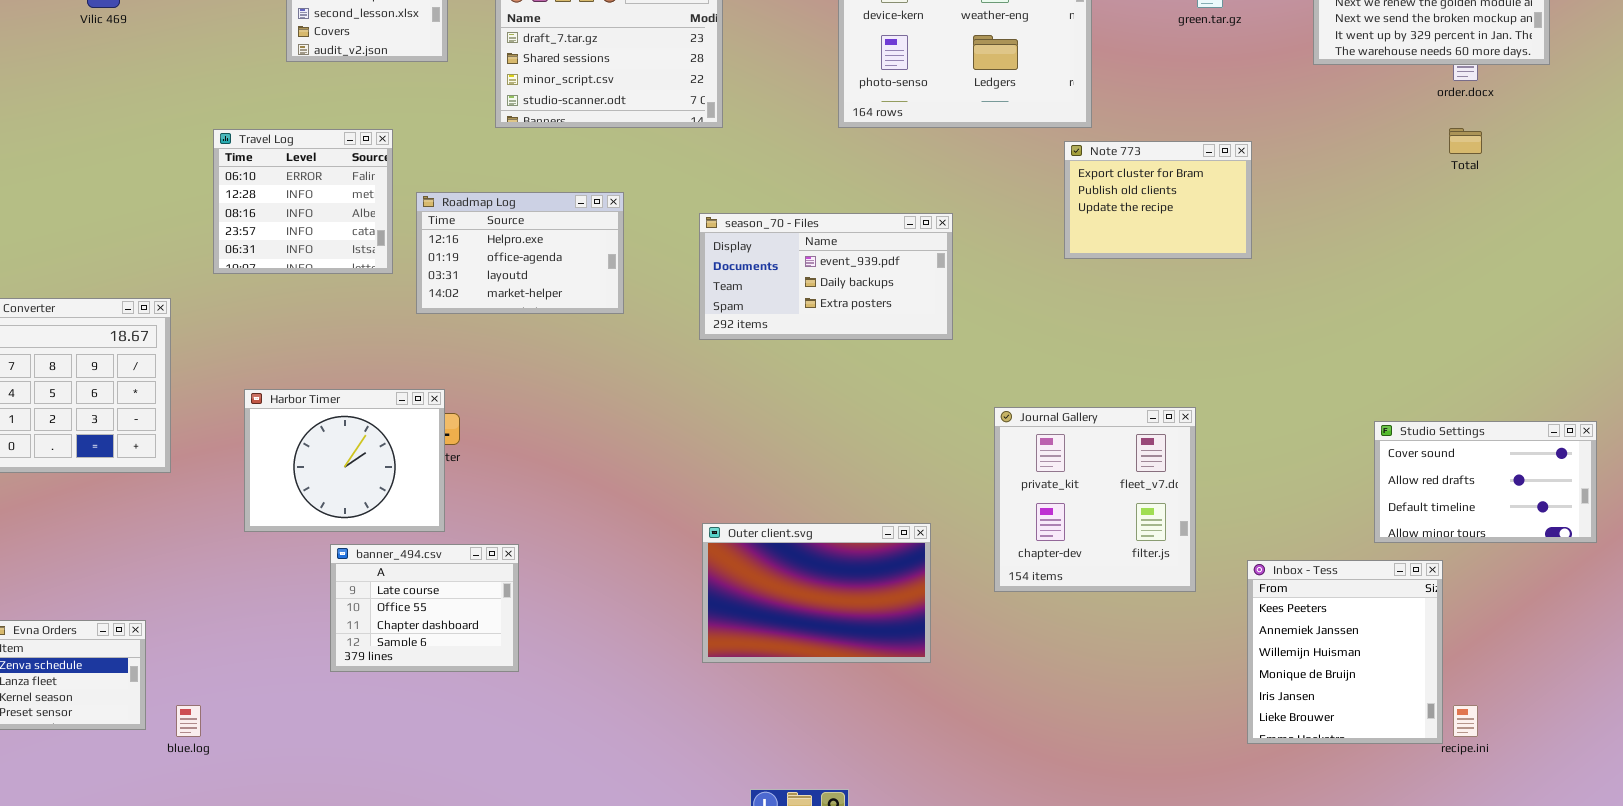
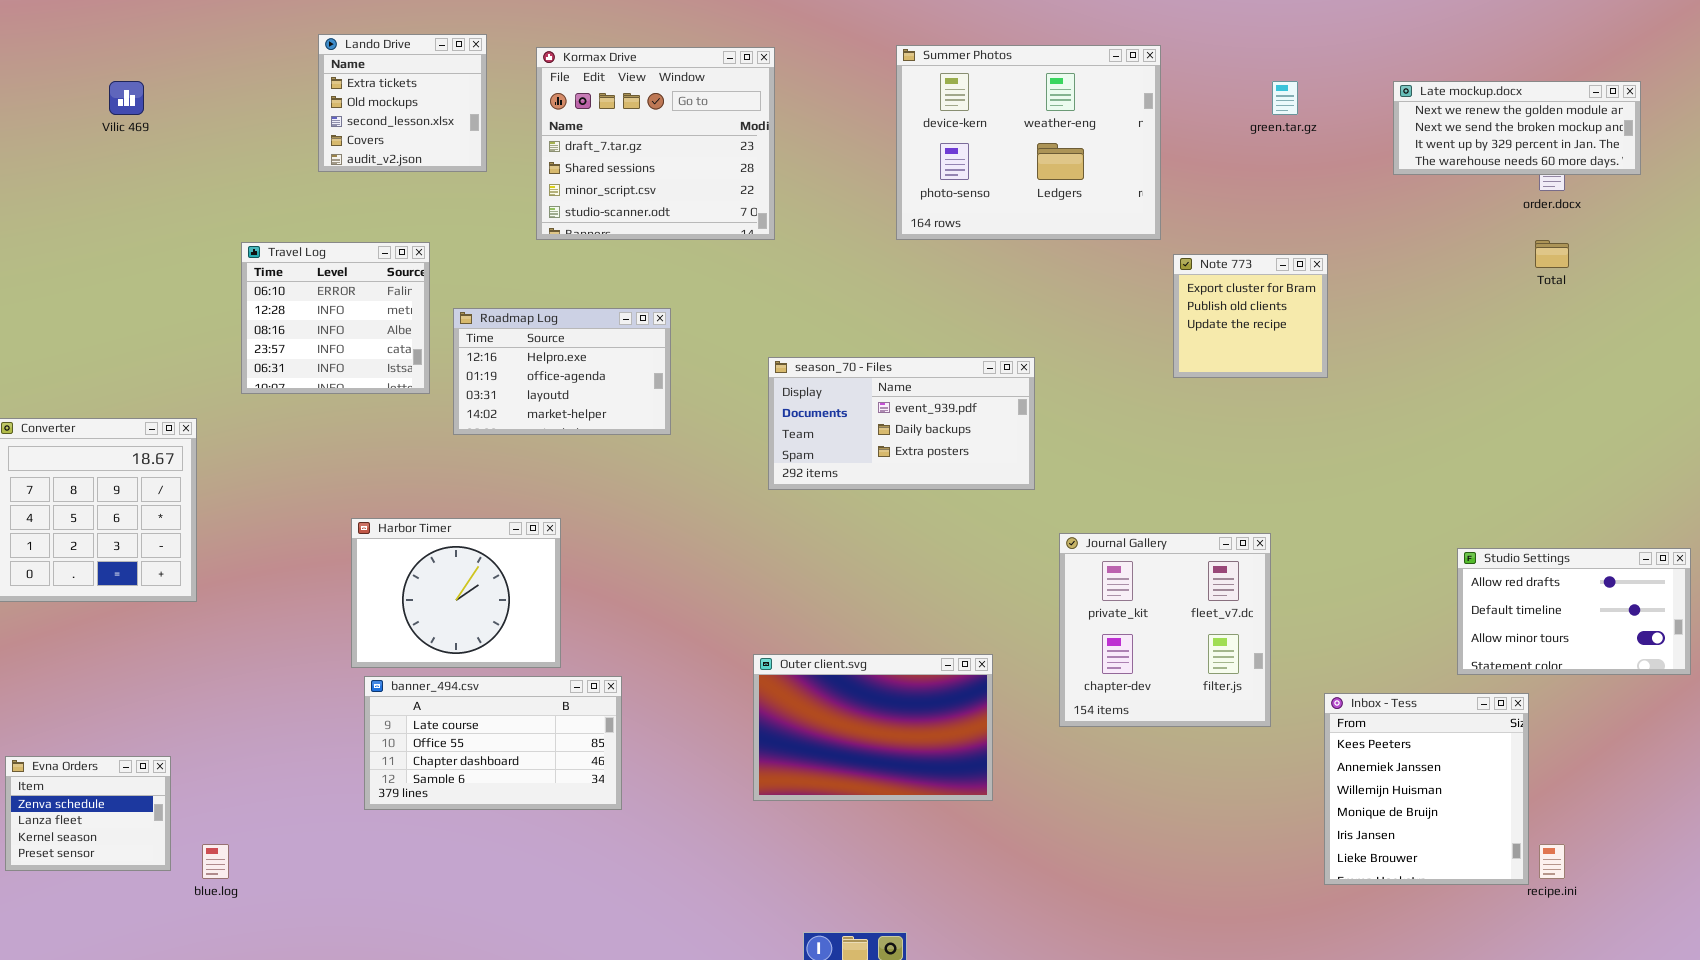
Note 773: [1064,141,1252,259] -> [1173,254,1328,378], resized
season_70 - Files: [699,213,953,340] -> [768,357,1035,490], moved
Harbor Timer: [244,389,445,532] -> [351,518,561,668], moved
Studio Settings: [1374,421,1597,543] -> [1457,548,1691,675], scrolled down 1 row
banner_494.csv: [330,544,519,672] -> [364,676,622,810], resized

